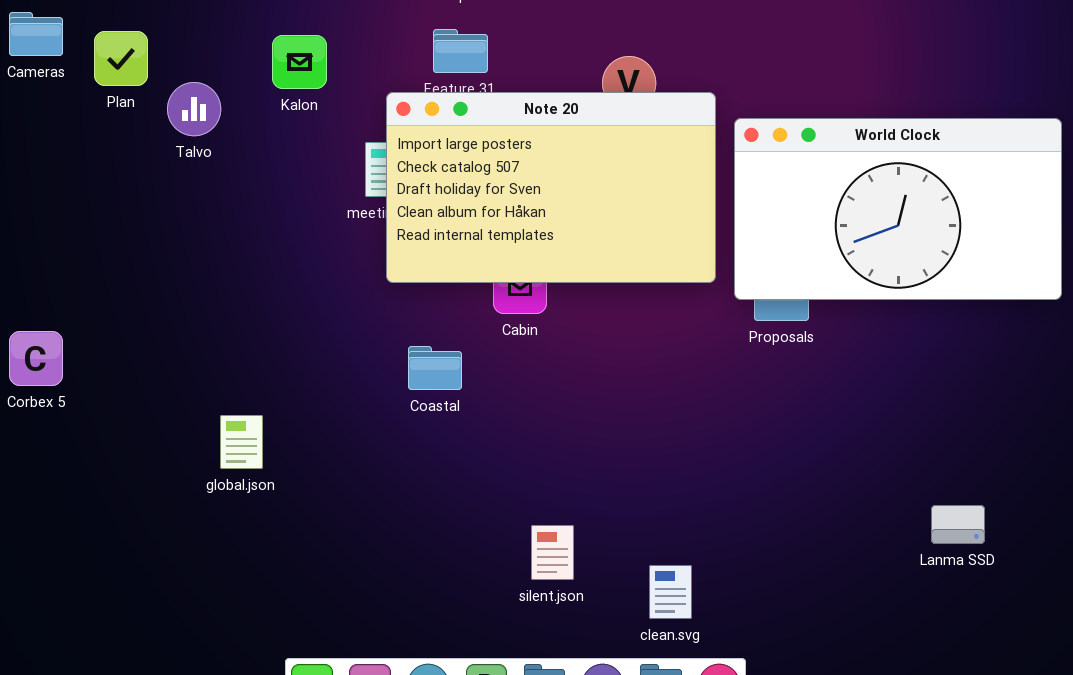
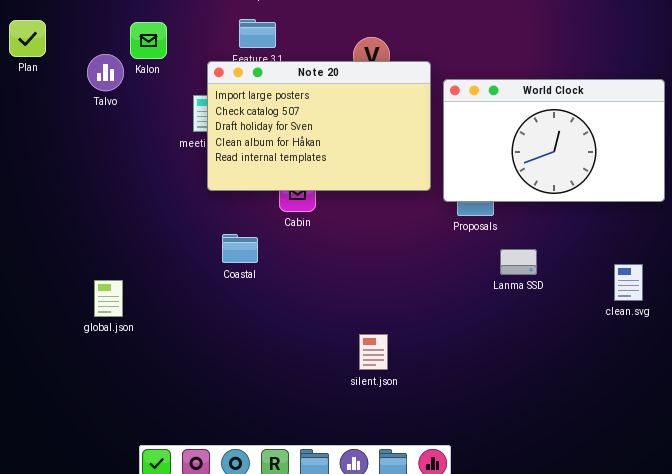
Talvo: [167,82,221,136] -> [87,54,124,91], moved
Lanma SSD: [931,505,985,544] -> [500,249,537,275], moved
silent.json: [531,525,574,580] -> [359,334,388,370], moved
clean.svg: [649,565,692,619] -> [614,264,643,301], moved

